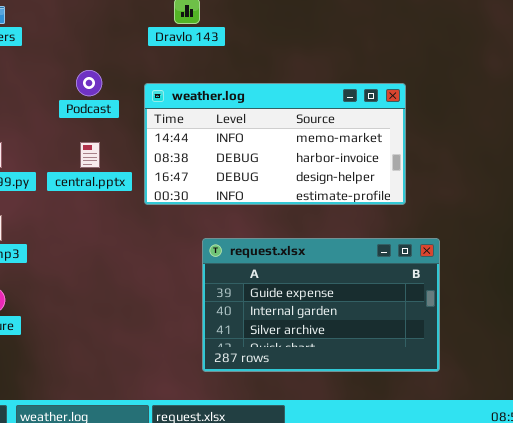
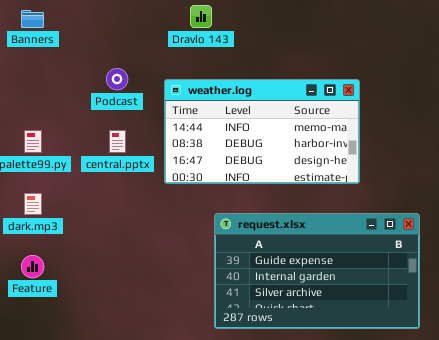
weather.log: [144,83,406,205] -> [164,79,360,184], resized

